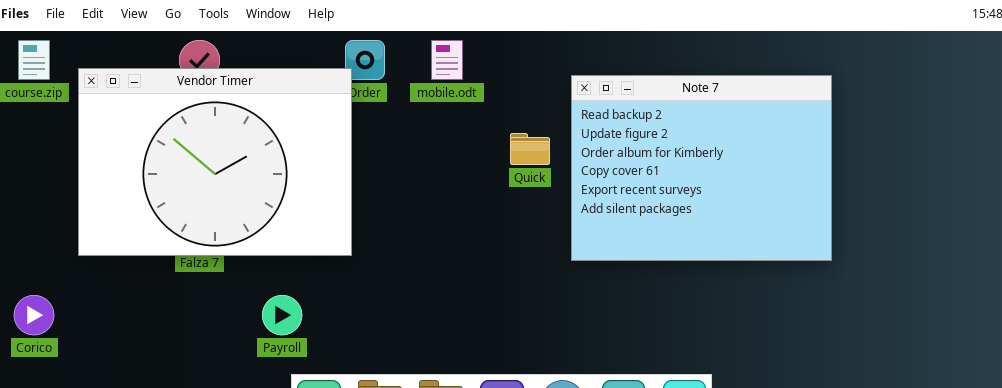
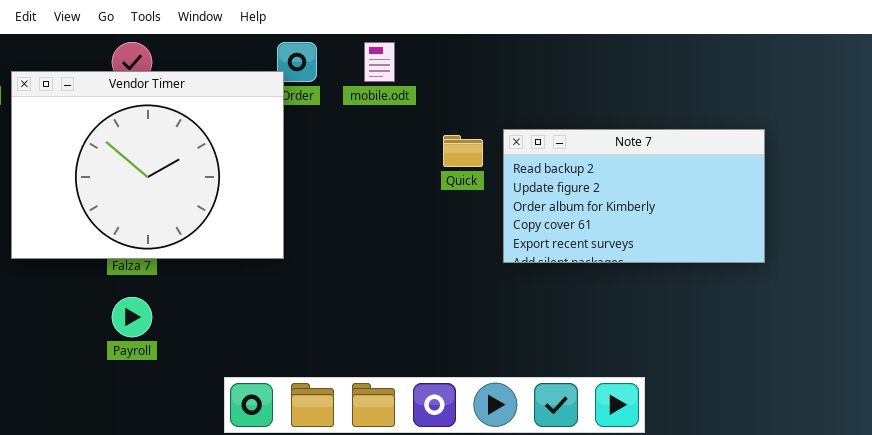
Note 7: [571,75,832,261] -> [503,129,765,263], resized
Payroll: [262,295,302,335] -> [112,297,152,337], moved

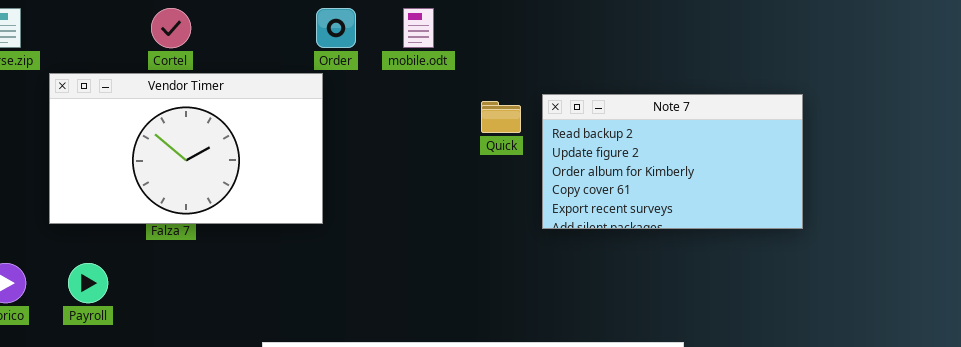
Vendor Timer: [11,71,284,259] -> [49,73,323,224], resized
Payroll: [112,297,152,337] -> [68,263,108,303], moved

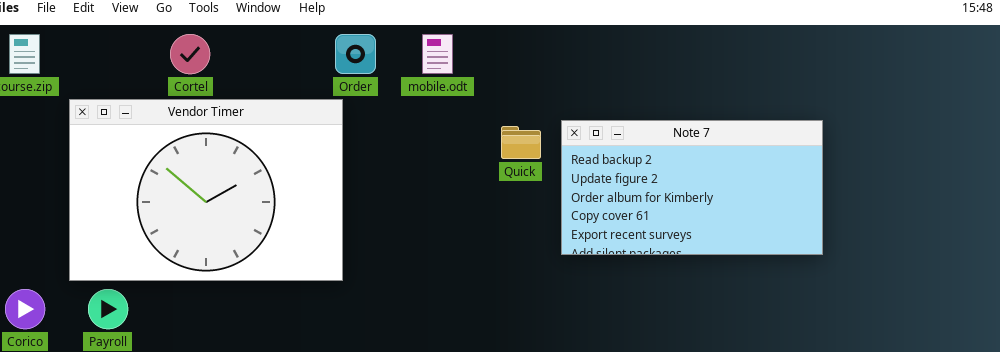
Vendor Timer: [49,73,323,224] -> [69,99,343,281], resized

